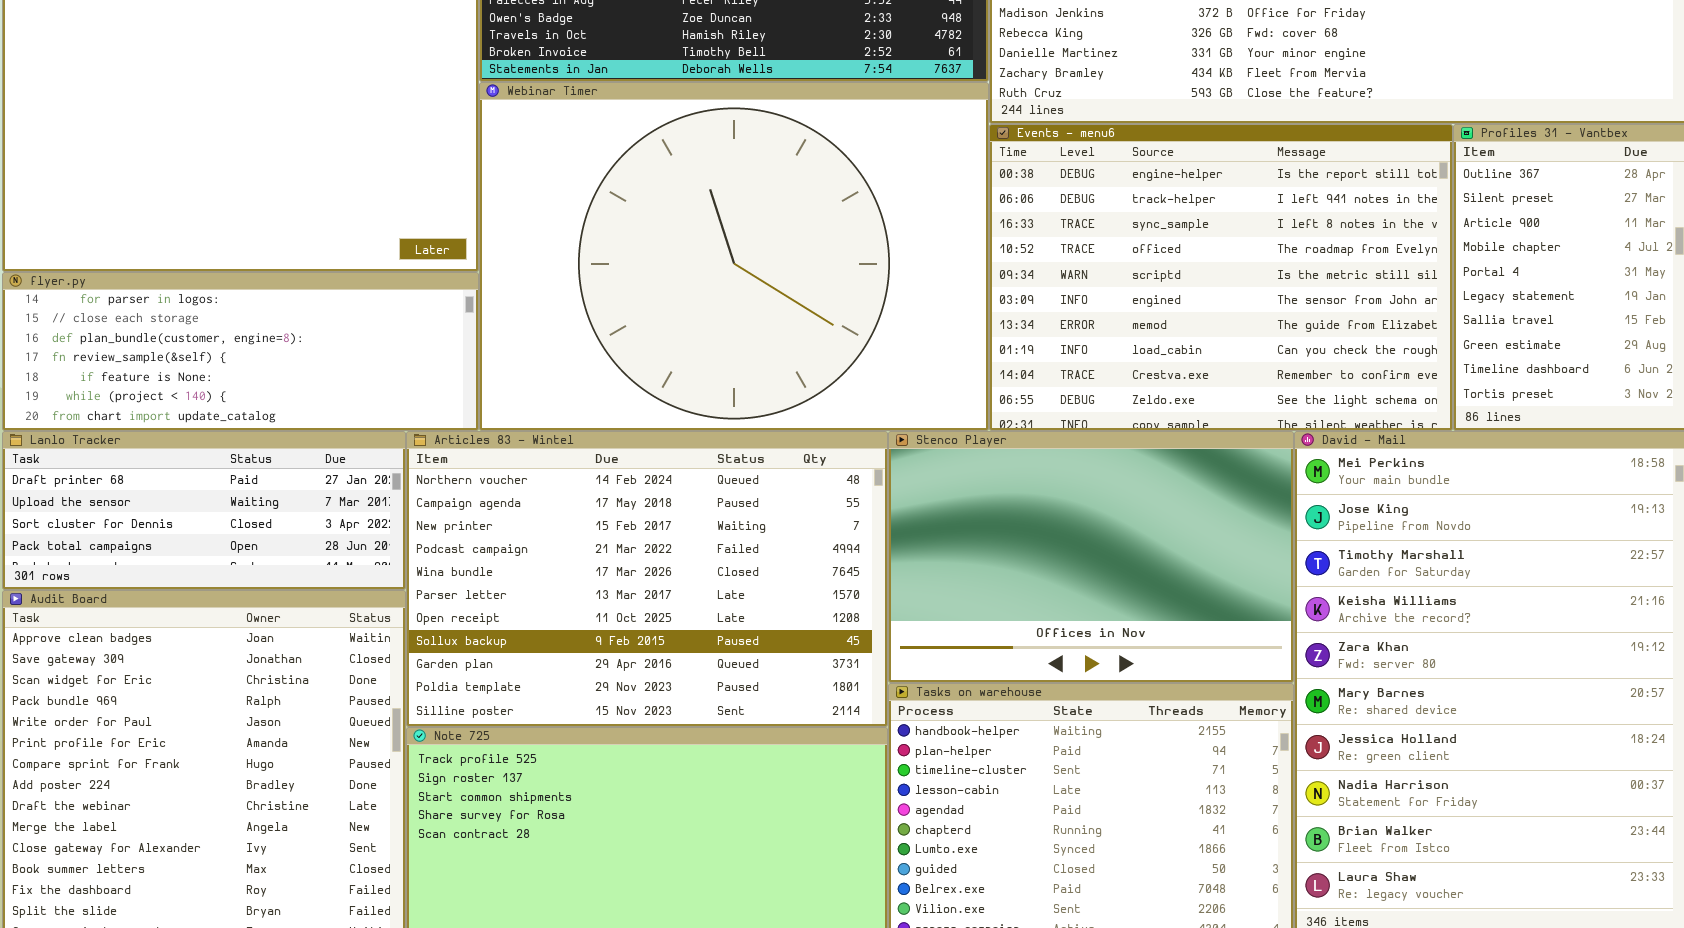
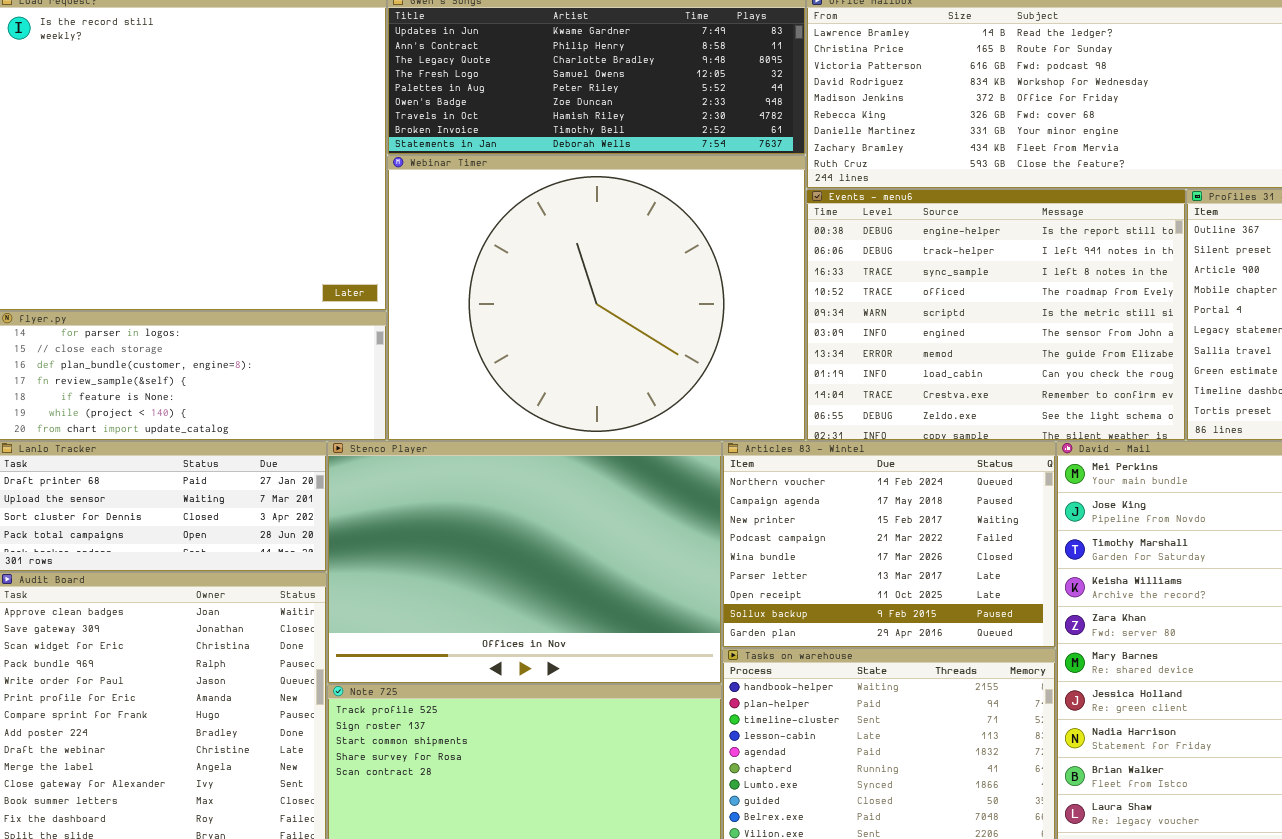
Articles 83 - Wintel: [406,431,888,727] -> [722,441,1056,648], moved, resized
Stenco Player: [888,431,1294,683] -> [327,441,722,684], moved, resized

